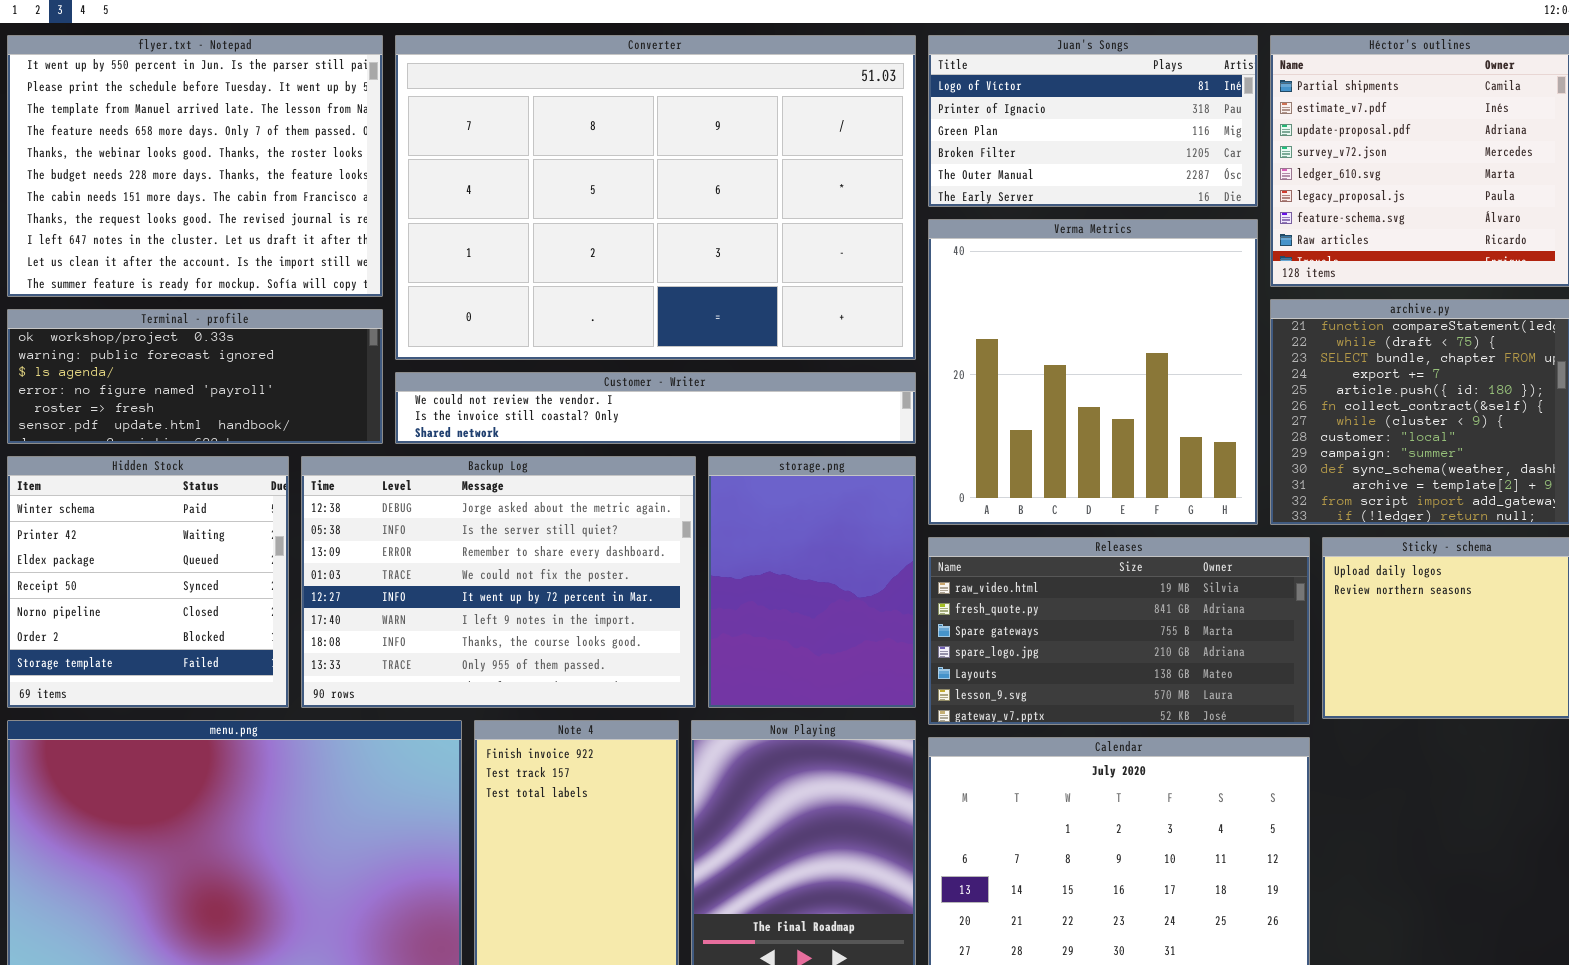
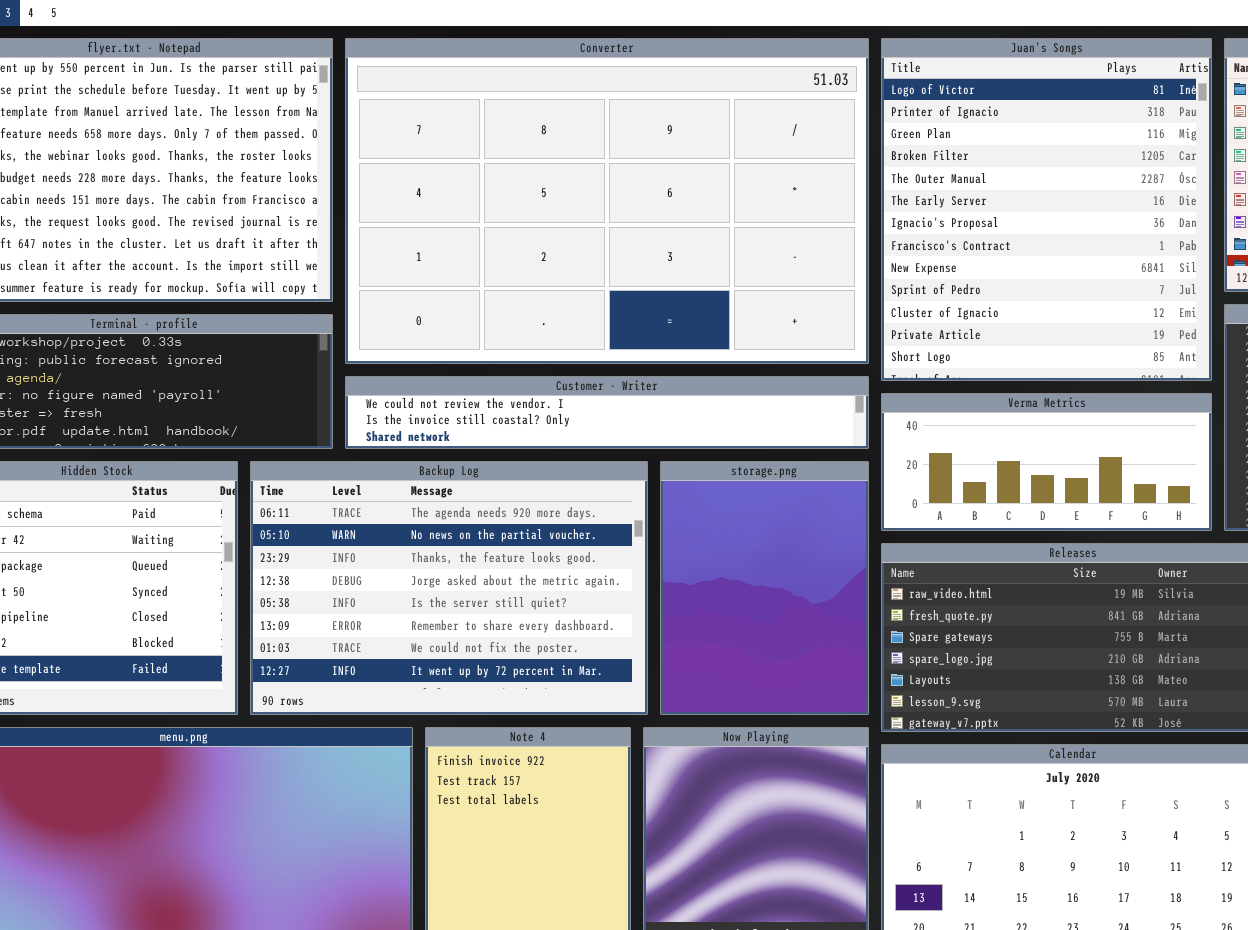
Juan's Songs: [928,35,1258,207] -> [881,38,1212,381], resized
Verma Metrics: [928,219,1258,525] -> [881,393,1212,531], resized
Backup Log: [301,456,696,708] -> [250,461,648,715], scrolled up 3 rows

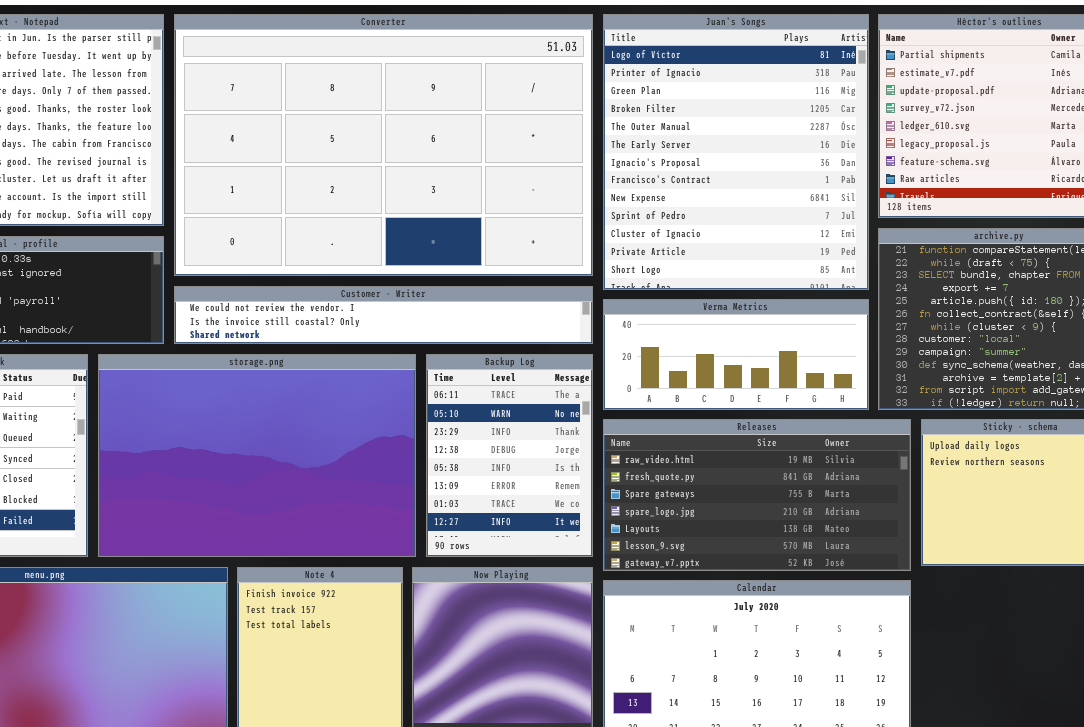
Backup Log: [250,461,648,715] -> [426,354,593,557], moved, resized
storage.png: [660,461,869,715] -> [98,354,416,557], moved, resized

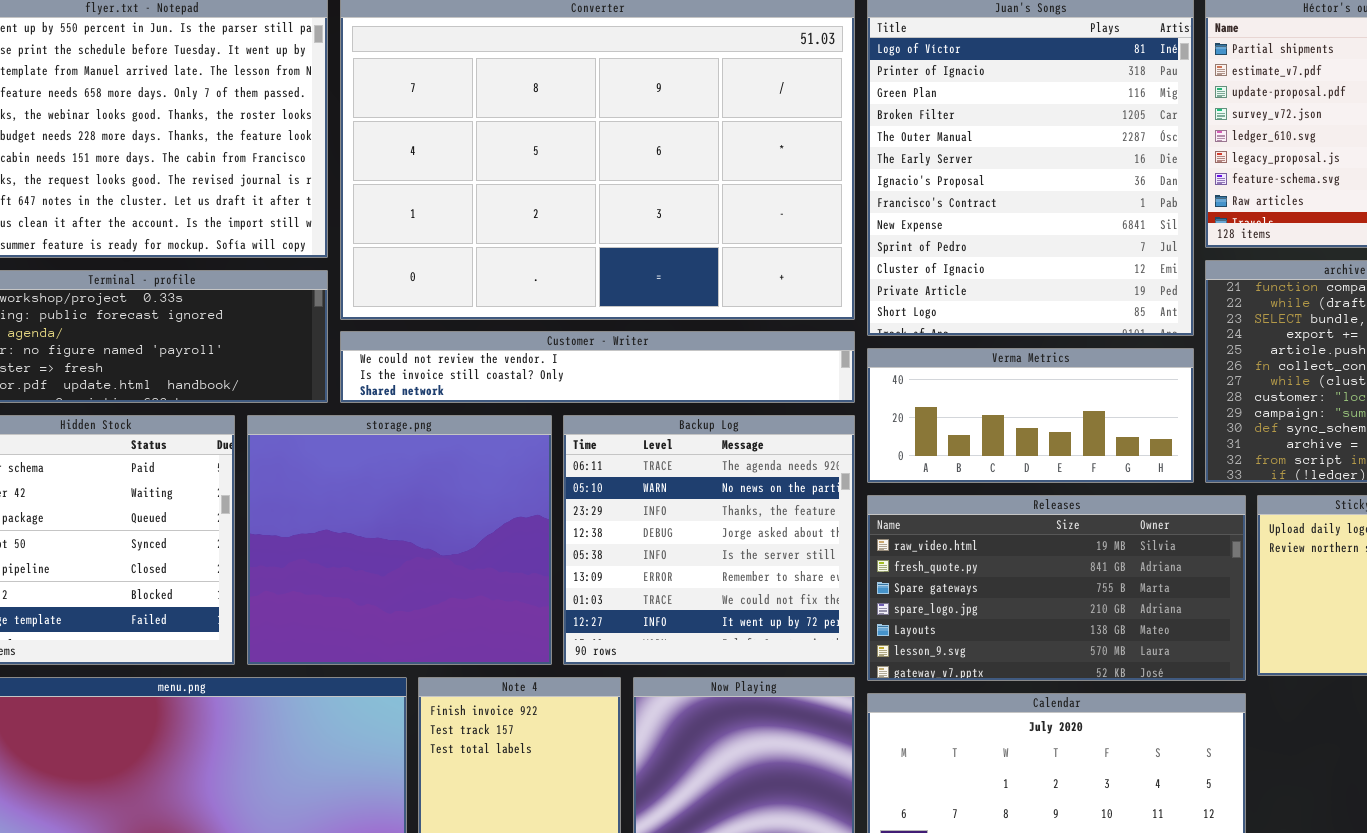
storage.png: [98,354,416,557] -> [247,415,552,665], resized
Backup Log: [426,354,593,557] -> [563,415,855,665], resized

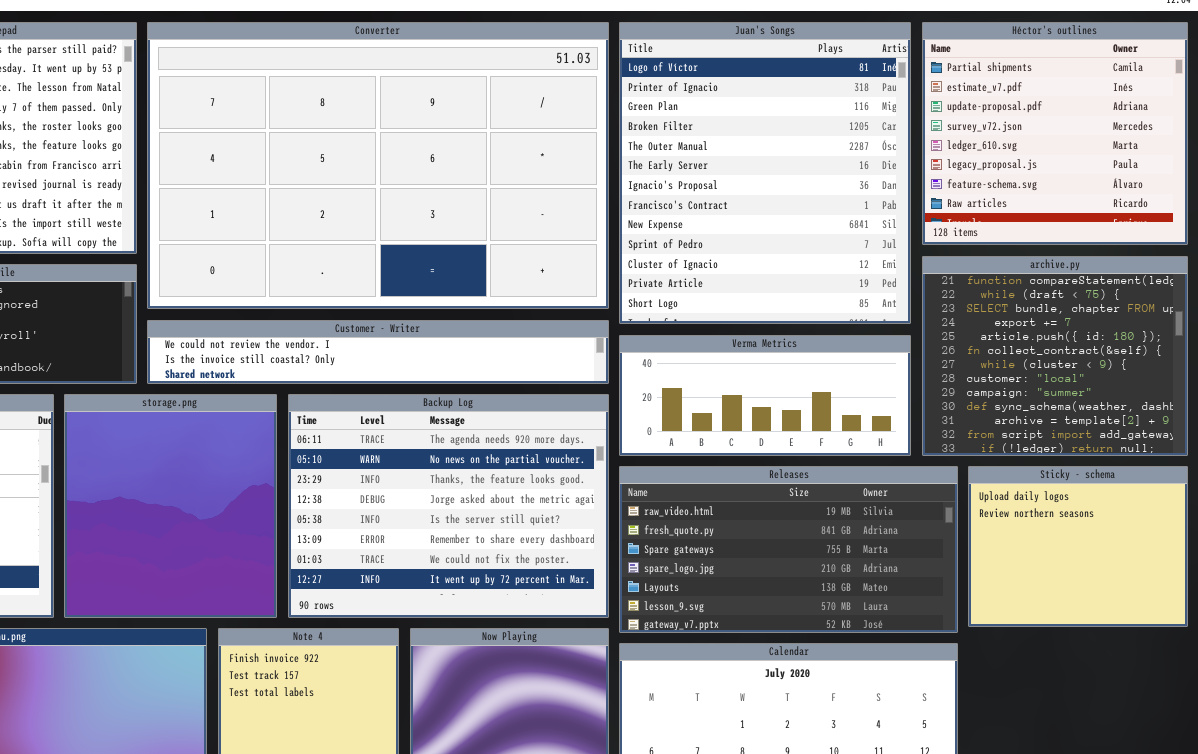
storage.png: [247,415,552,665] -> [64,394,277,618], resized
Backup Log: [563,415,855,665] -> [288,394,609,618], resized

